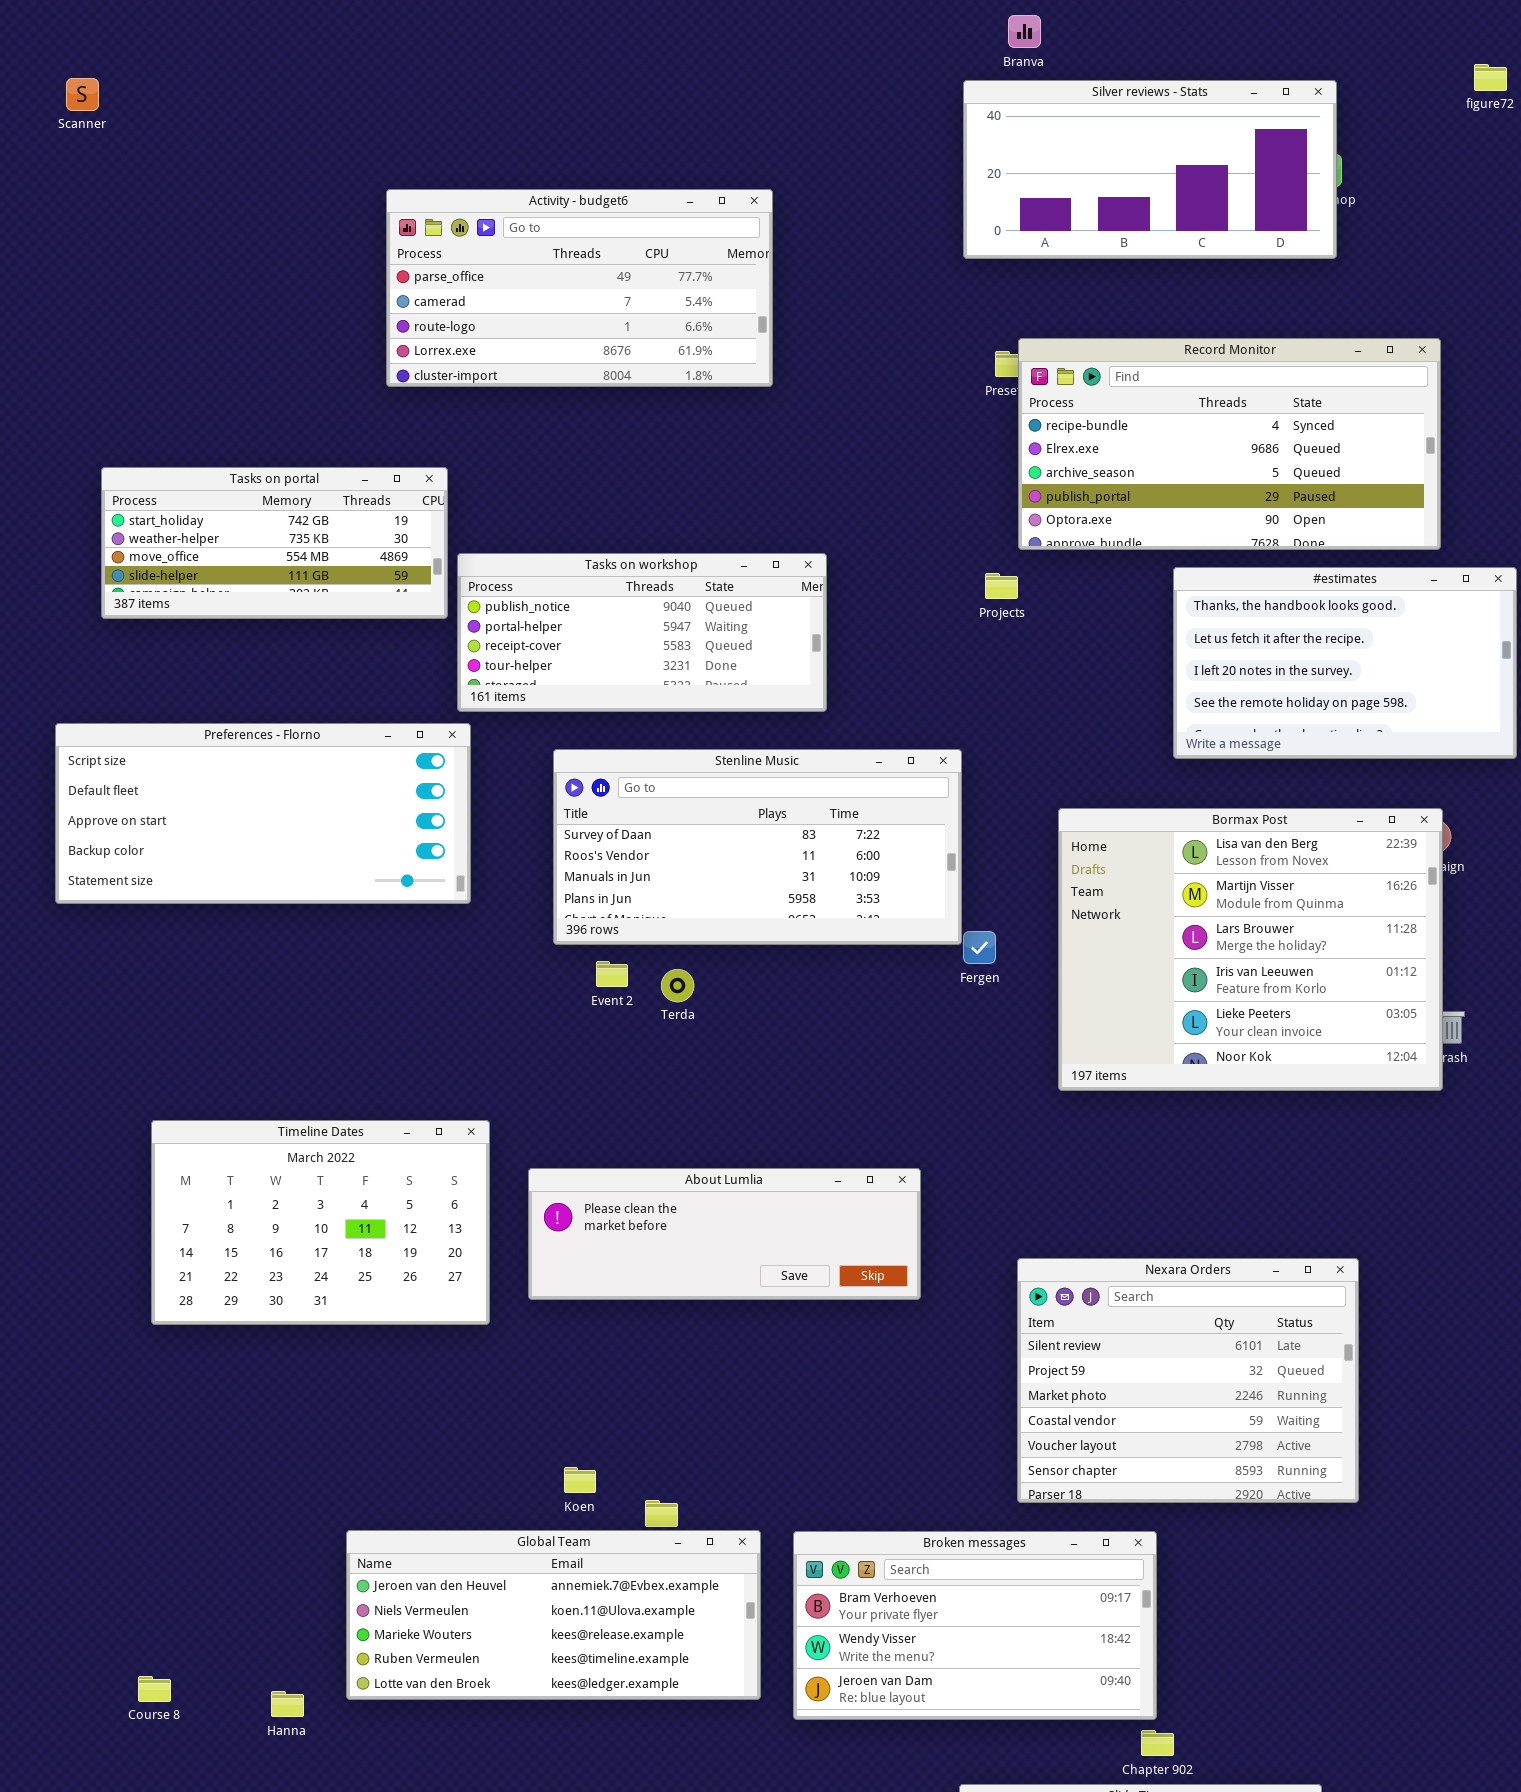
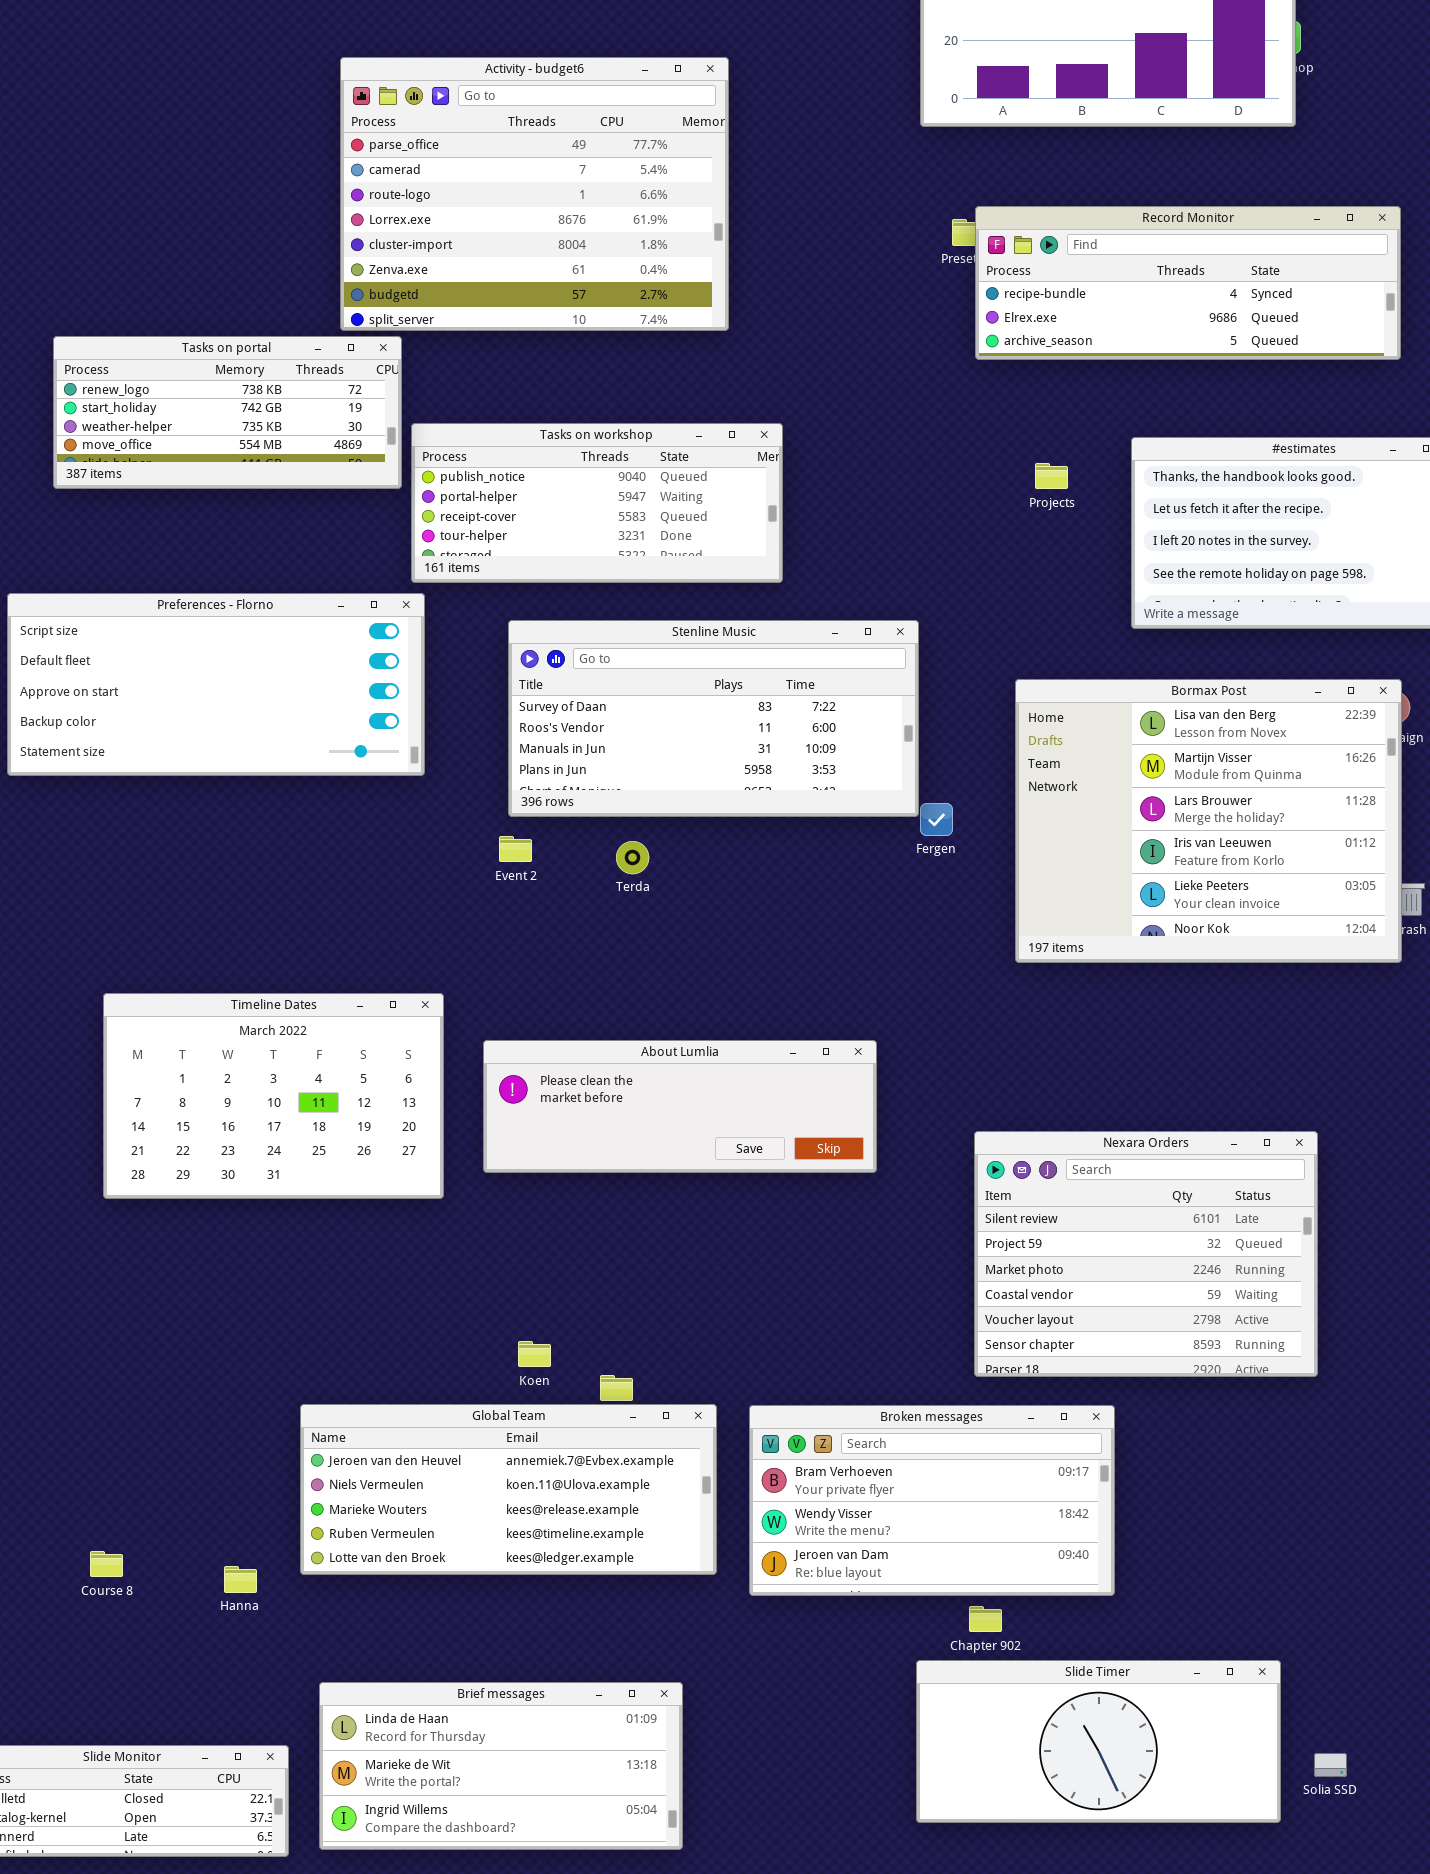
Activity - budget6: [386,189,773,387] -> [340,57,729,331], resized
Record Monitor: [1018,338,1441,550] -> [975,206,1401,360], resized
Tasks on portal: [101,467,448,619] -> [53,336,402,489], scrolled up 1 row
Projects: [985,573,1018,599] -> [1035,463,1068,489], moved
Event 2: [596,961,628,987] -> [499,836,532,862], moved
Chapter 902: [1141,1730,1174,1756] -> [969,1606,1002,1632], moved

